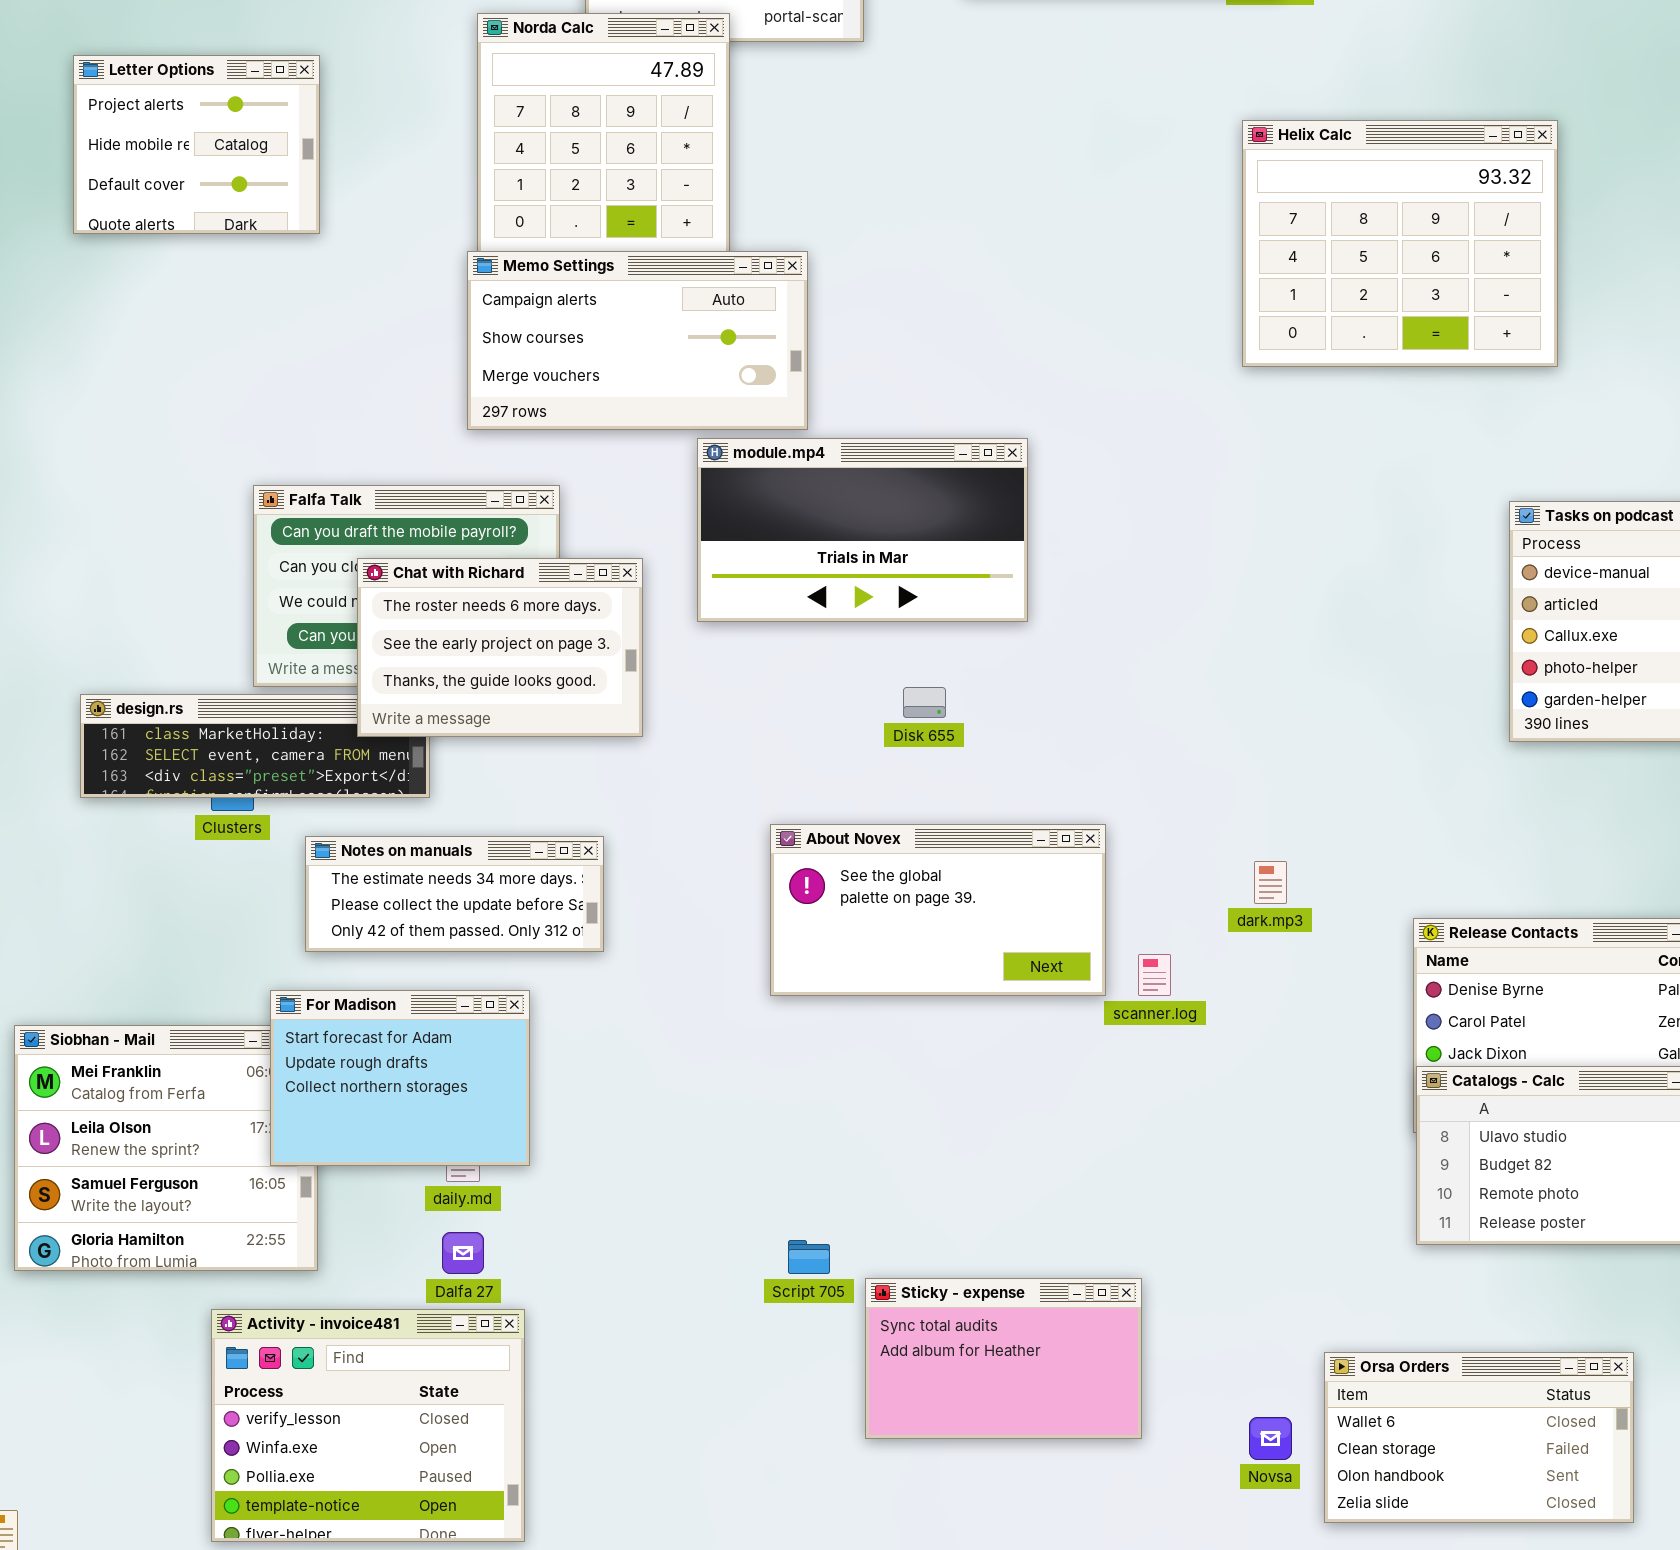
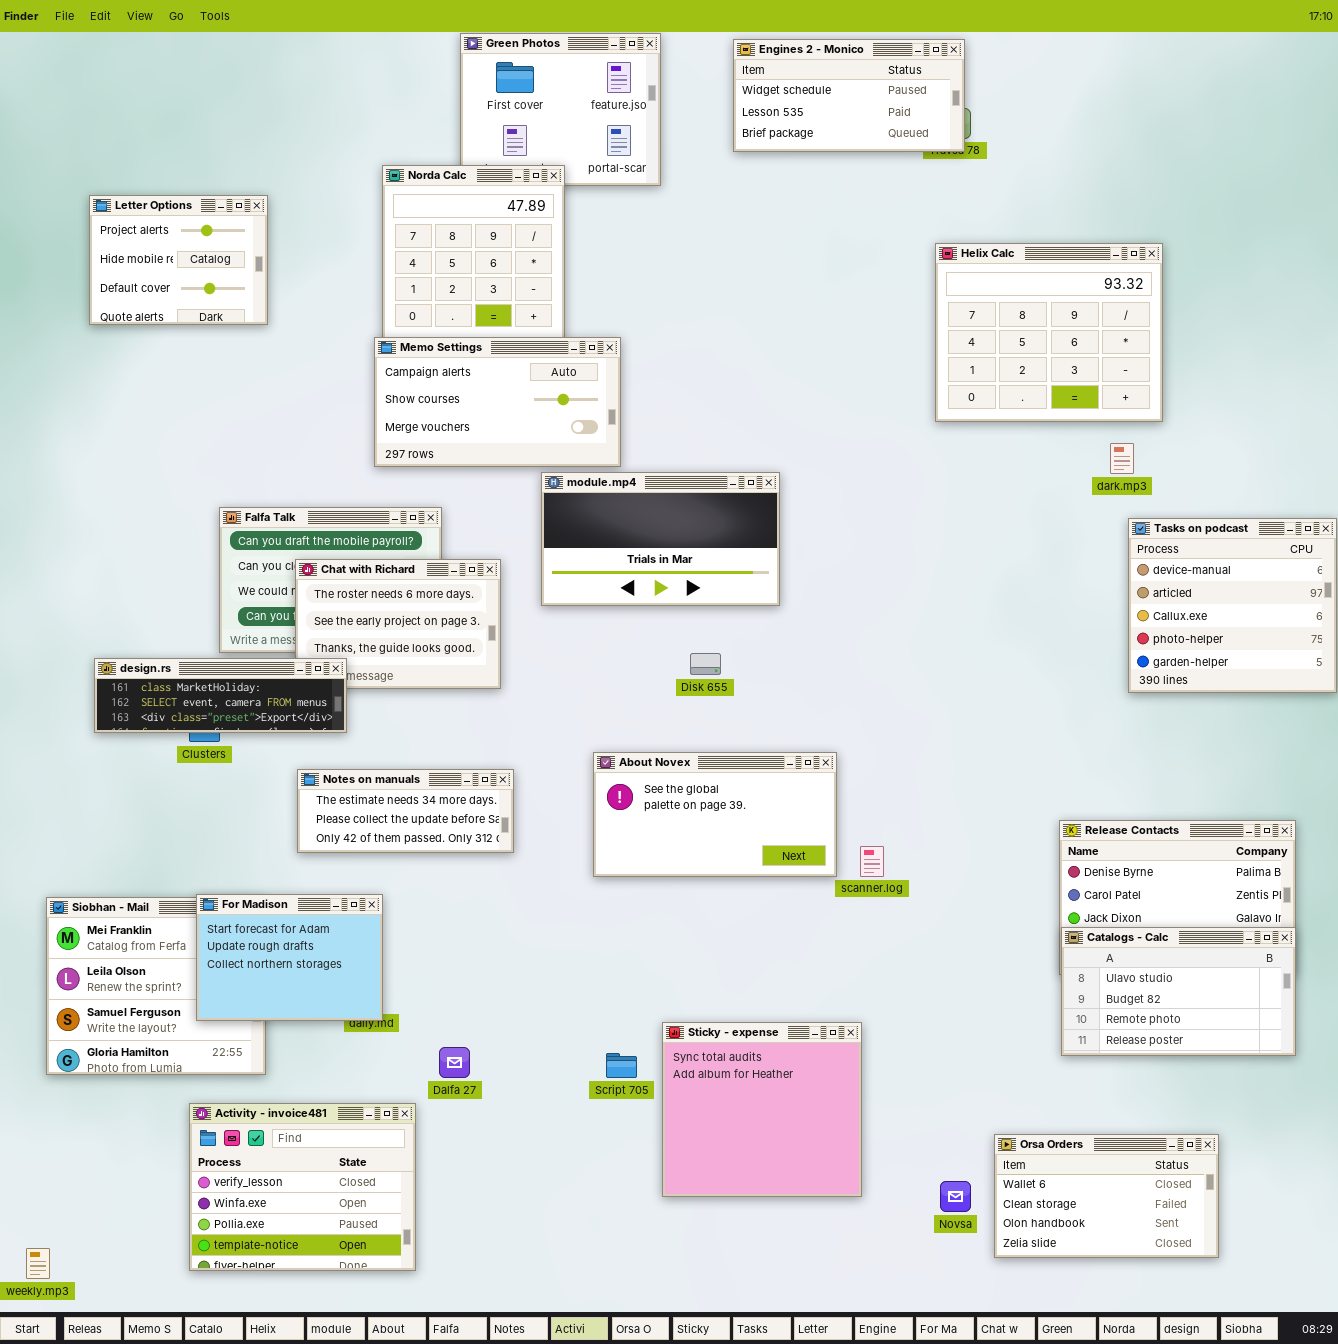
design.rs: [80,694,430,798] -> [94,658,347,733], raised
Notes on manuals: [305,836,604,952] -> [297,769,514,853], moved
dark.mp3: [1254,861,1287,904] -> [1110,443,1134,474], moved
For Madison: [270,990,530,1166] -> [196,894,383,1021], moved
Dalfa 27: [442,1232,484,1274] -> [439,1047,470,1078], moved
Sticky - expense: [865,1278,1142,1439] -> [662,1022,862,1197], resized

